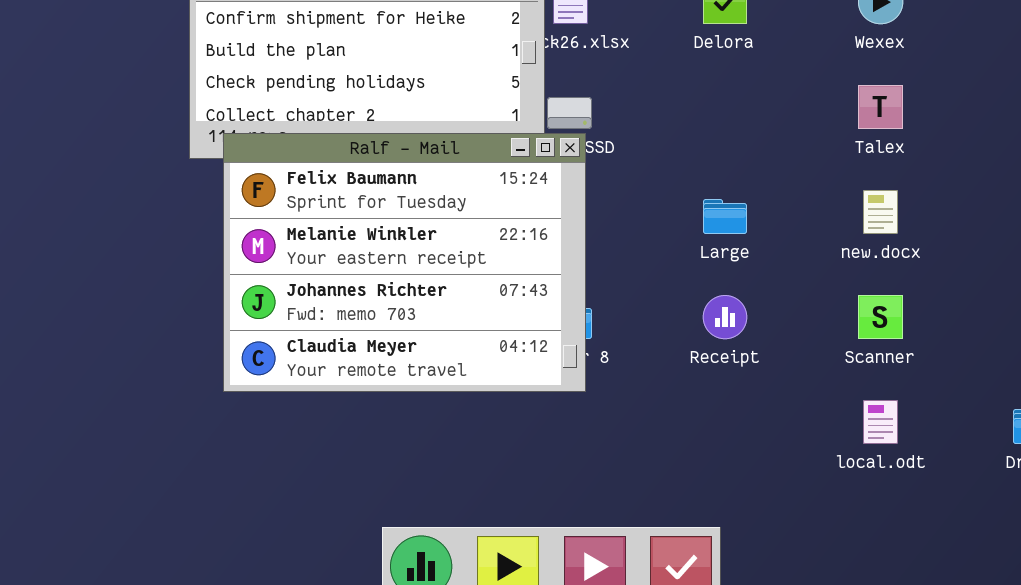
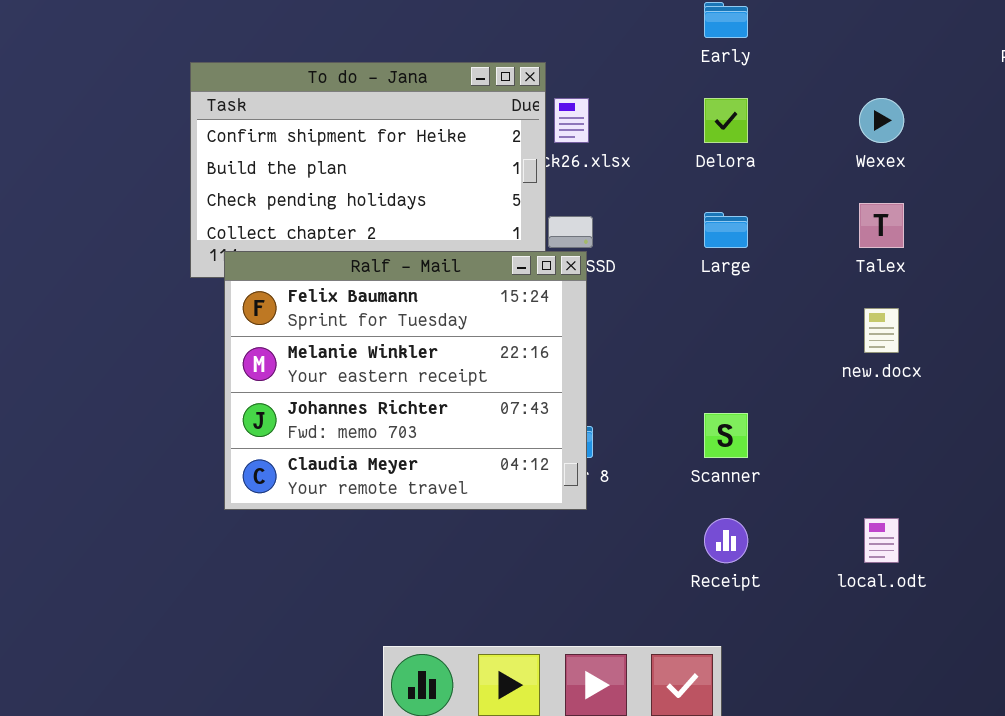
Large: [703,199,747,234] -> [704,212,748,248], moved
Receipt: [703,295,747,339] -> [704,518,748,563], moved
Scanner: [858,295,903,339] -> [704,413,748,458], moved

